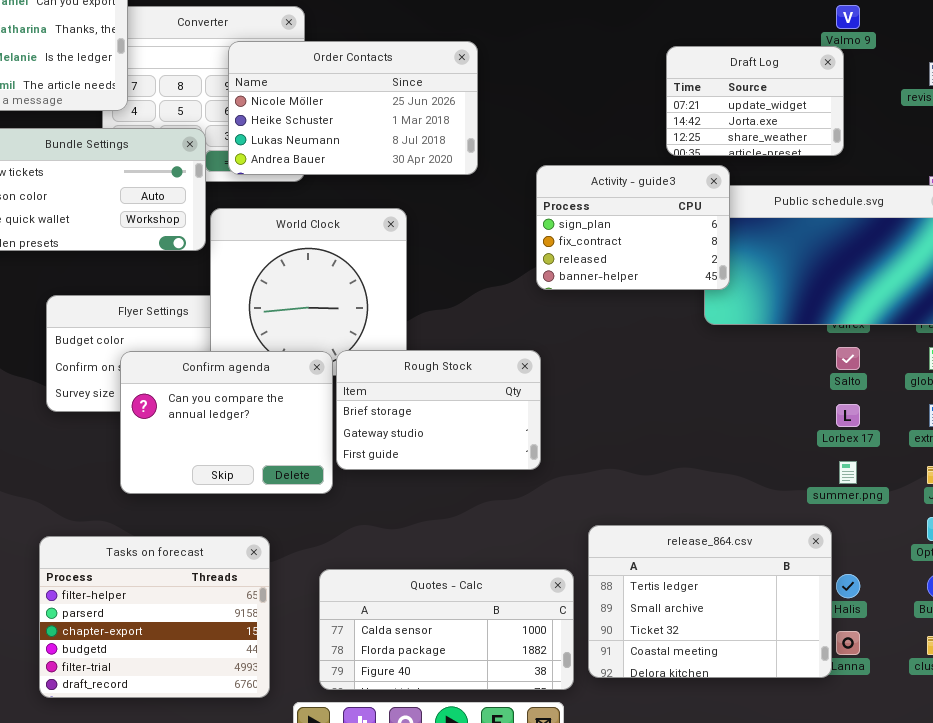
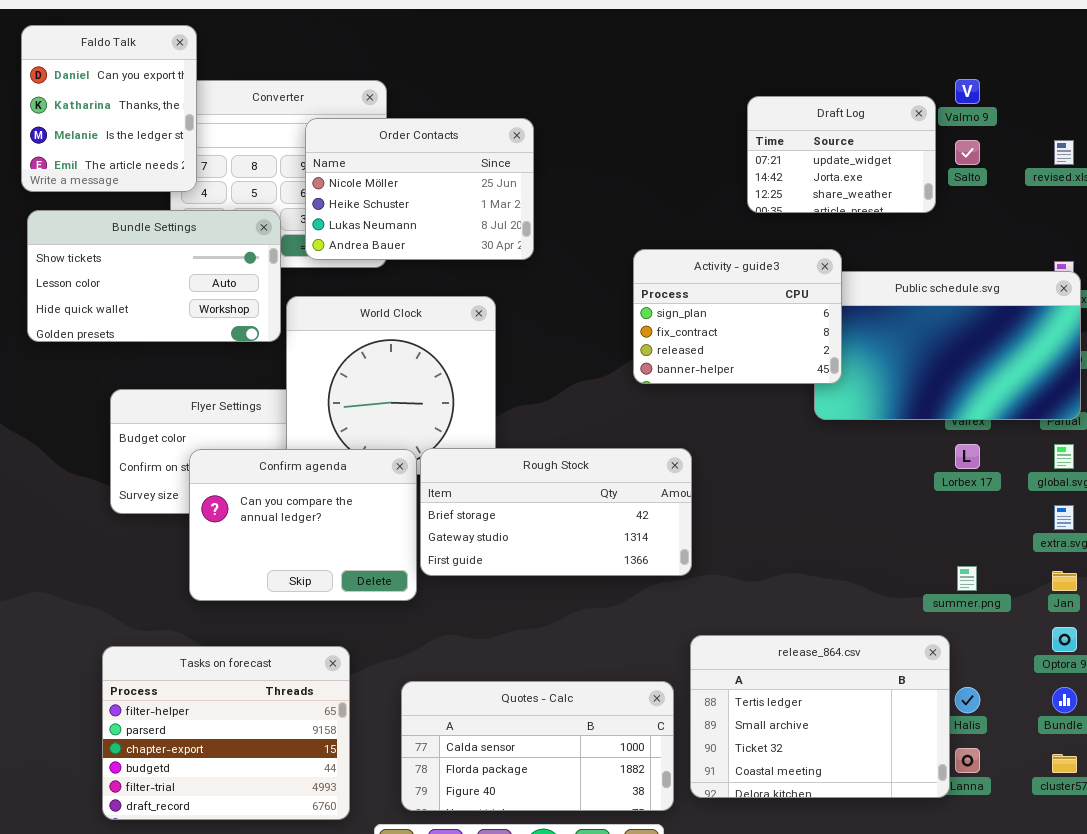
Order Contacts: [228,41,478,175] -> [305,118,534,260], resized
Draft Log: [666,46,844,156] -> [747,96,936,213], moved
Salto: [836,347,860,370] -> [955,140,980,165], moved
Rough Stock: [336,350,541,470] -> [420,448,692,576], resized
Lorbex 17: [836,404,860,427] -> [955,444,980,469], moved

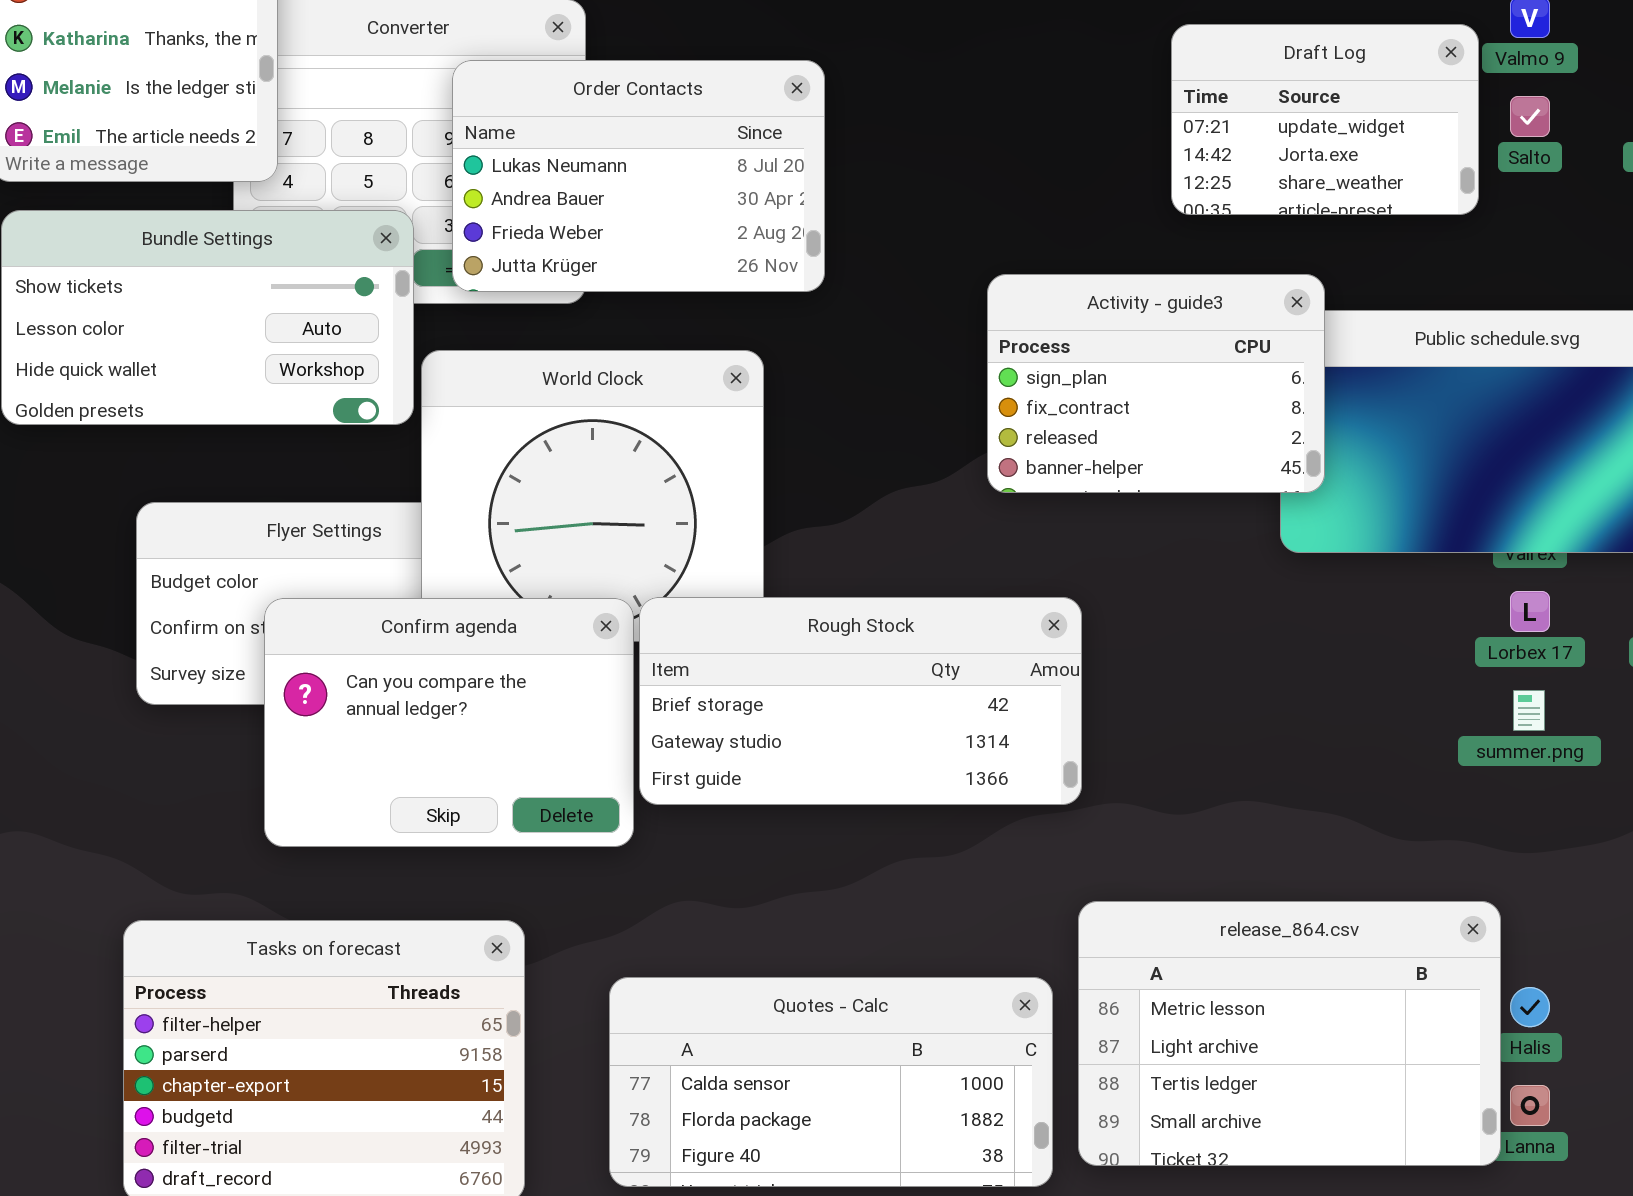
Order Contacts: [305,118,534,260] -> [452,60,825,292], scrolled down 2 rows
summer.png: [957,566,977,591] -> [1513,690,1545,731], moved
release_864.csv: [690,635,950,798] -> [1078,901,1501,1166], scrolled up 2 rows

